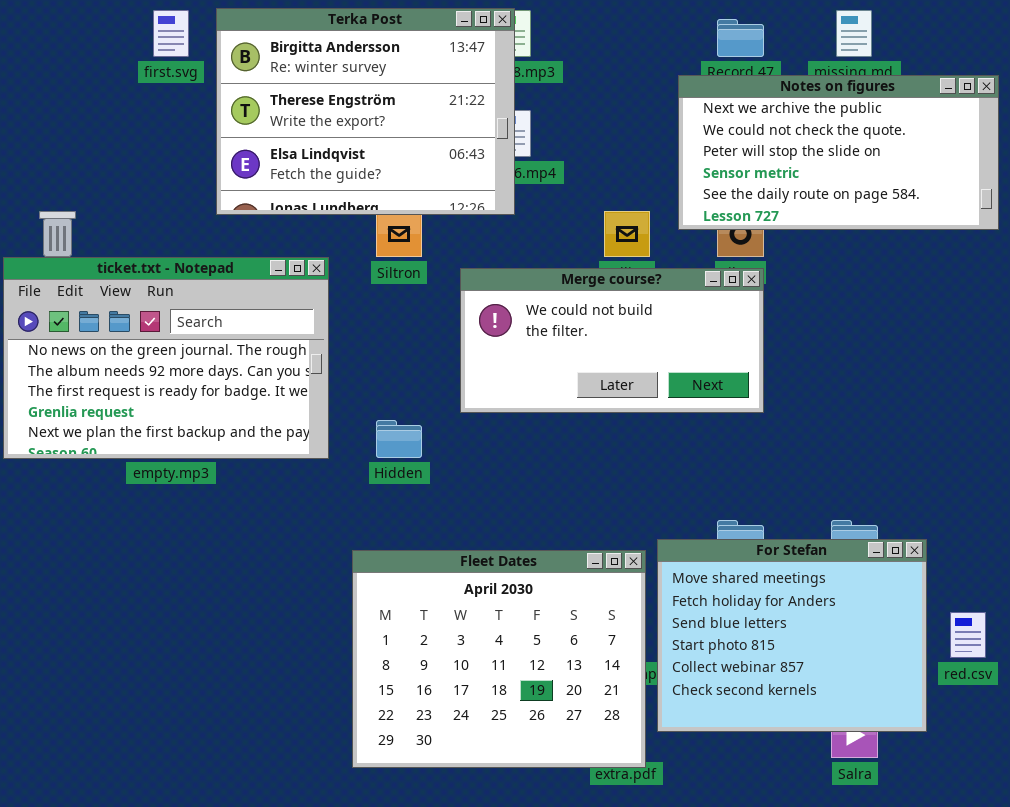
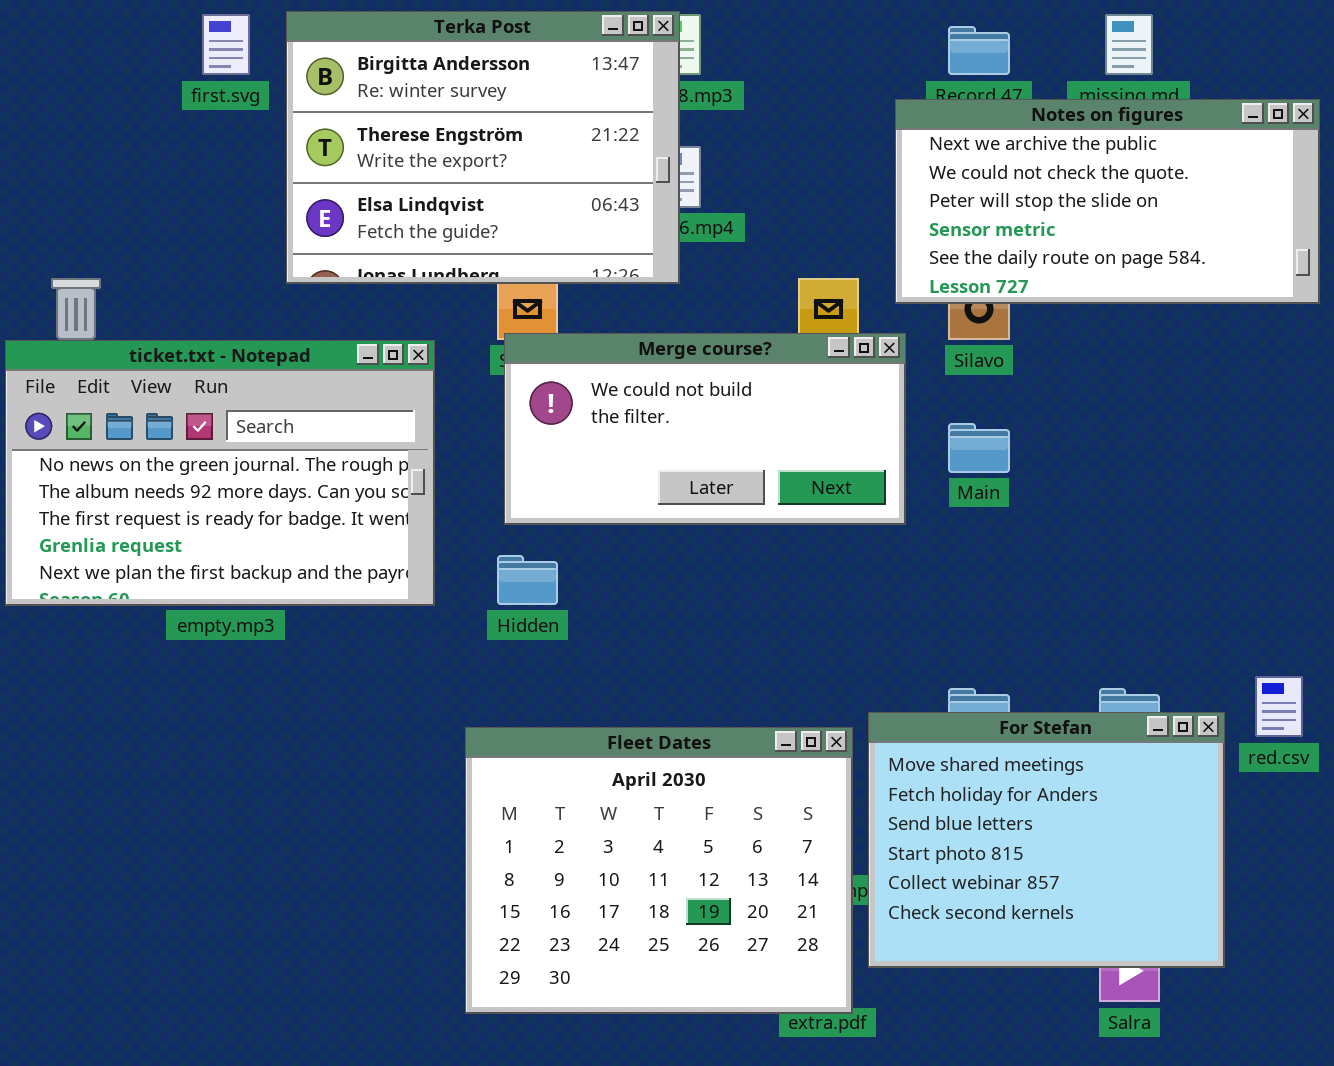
Merge course?: [460,268,764,413] -> [504,333,906,525], moved
red.csv: [950,612,986,658] -> [1255,676,1303,737], moved

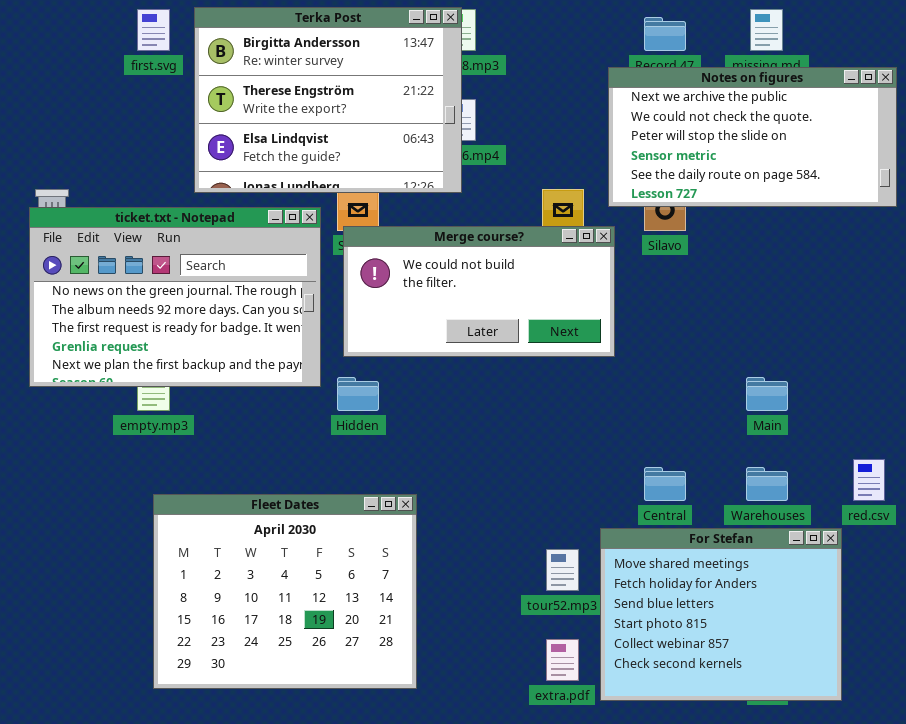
ticket.txt - Notepad: [5,340,435,606] -> [29,207,321,387], moved
Main: [948,423,1010,473] -> [746,377,788,411], moved
For Stefan: [868,712,1225,968] -> [600,528,842,701], moved
Fleet Dates: [465,727,853,1014] -> [153,494,417,689], moved

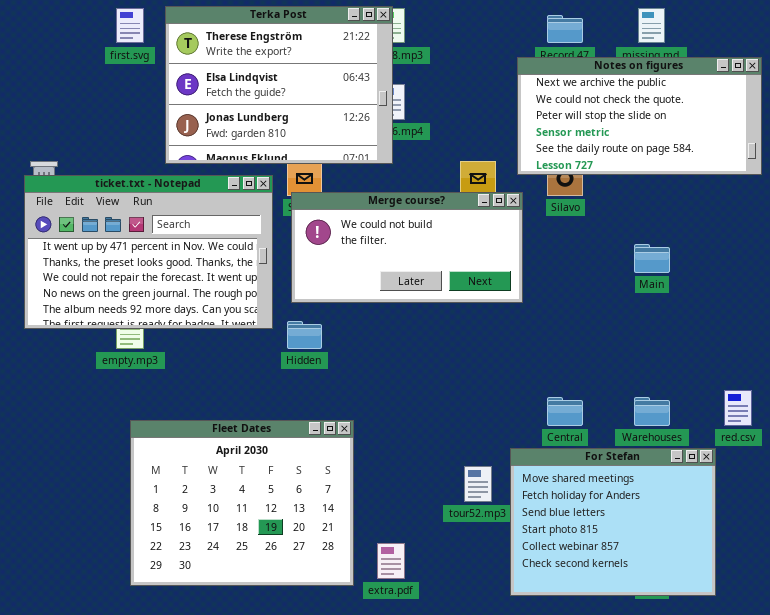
Terka Post: [194,7,462,193] -> [165,6,393,164], scrolled down 1 row
ticket.txt - Notepad: [29,207,321,387] -> [24,175,273,329], scrolled up 3 rows
Main: [746,377,788,411] -> [634,244,670,273], moved
extra.pdf: [546,639,579,681] -> [377,543,405,579], moved

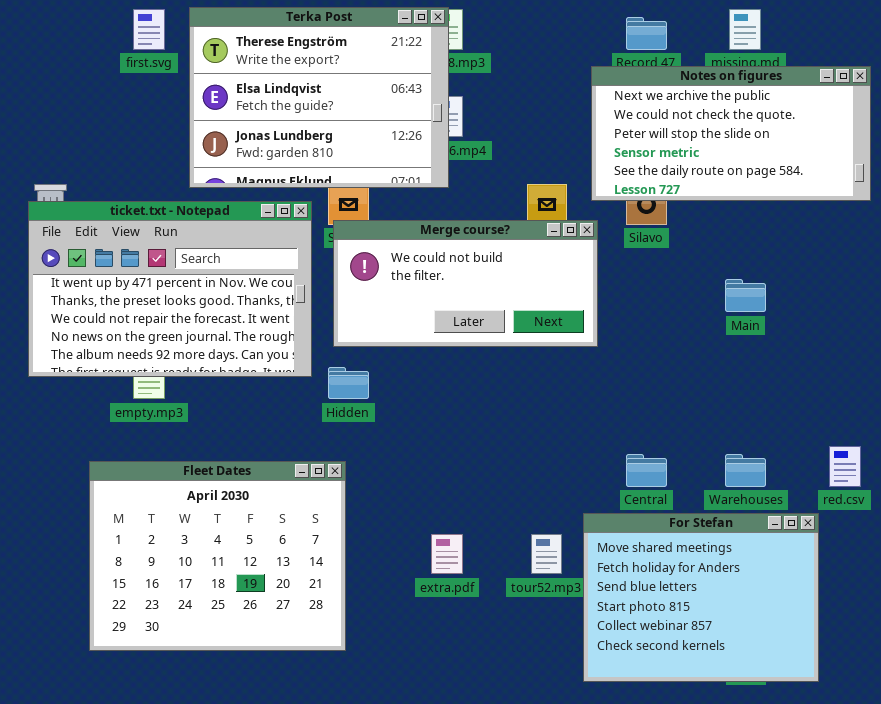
Fleet Dates: [130,420,354,586] -> [89,461,346,651], moved
extra.pdf: [377,543,405,579] -> [431,534,463,574], moved

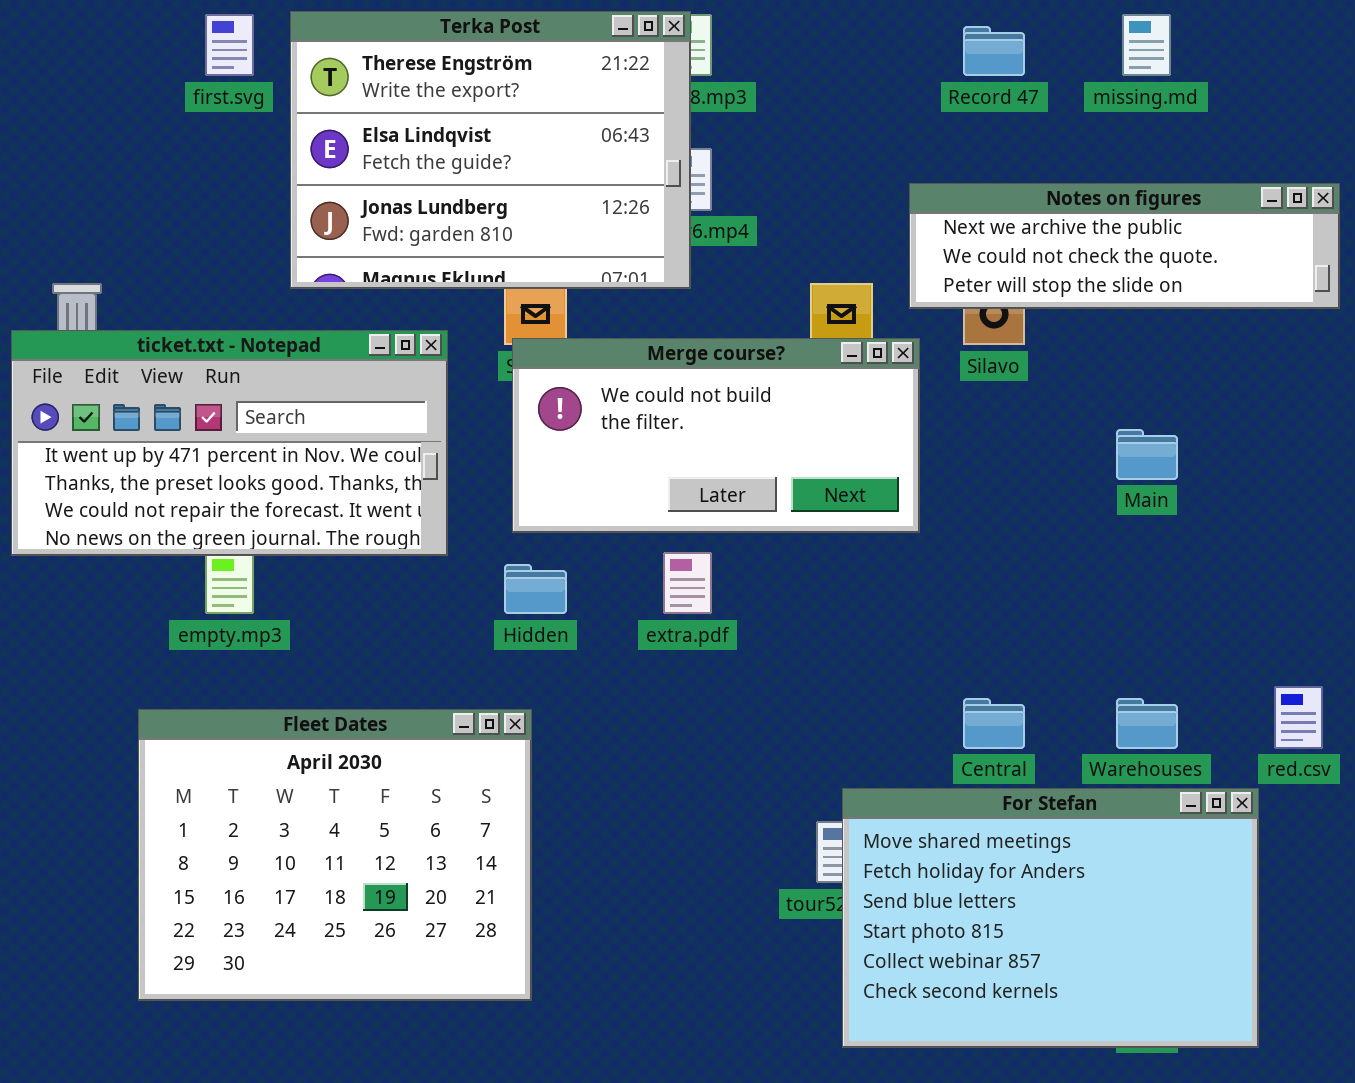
Notes on figures: [591,66,871,201] -> [909,183,1340,309], resized
ticket.txt - Notepad: [28,201,312,377] -> [11,330,448,556], moved, resized
For Stefan: [583,513,819,682] -> [842,788,1259,1048], resized
extra.pdf: [431,534,463,574] -> [663,552,712,614], moved

